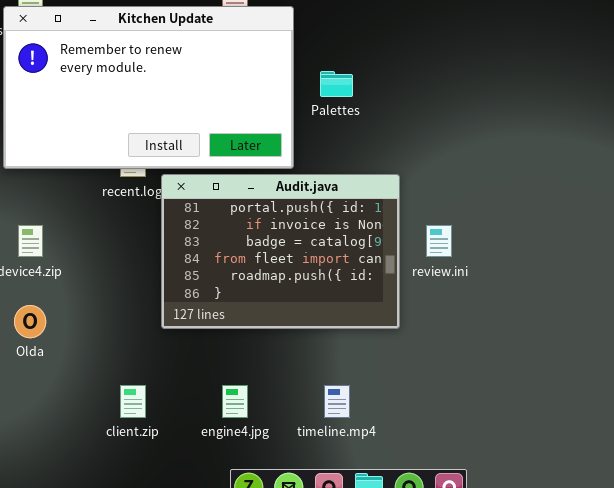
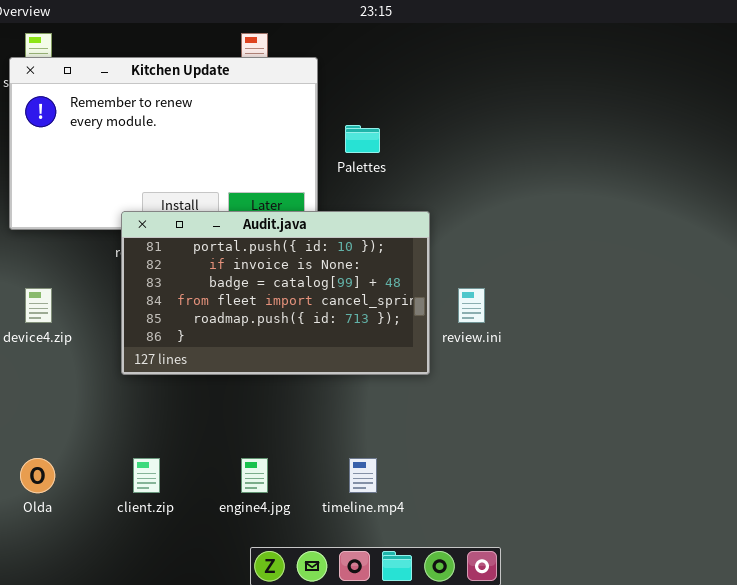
Audit.java: [161,174,400,329] -> [121,211,430,375], moved, resized
Olda: [14,305,46,338] -> [20,458,55,493], moved

